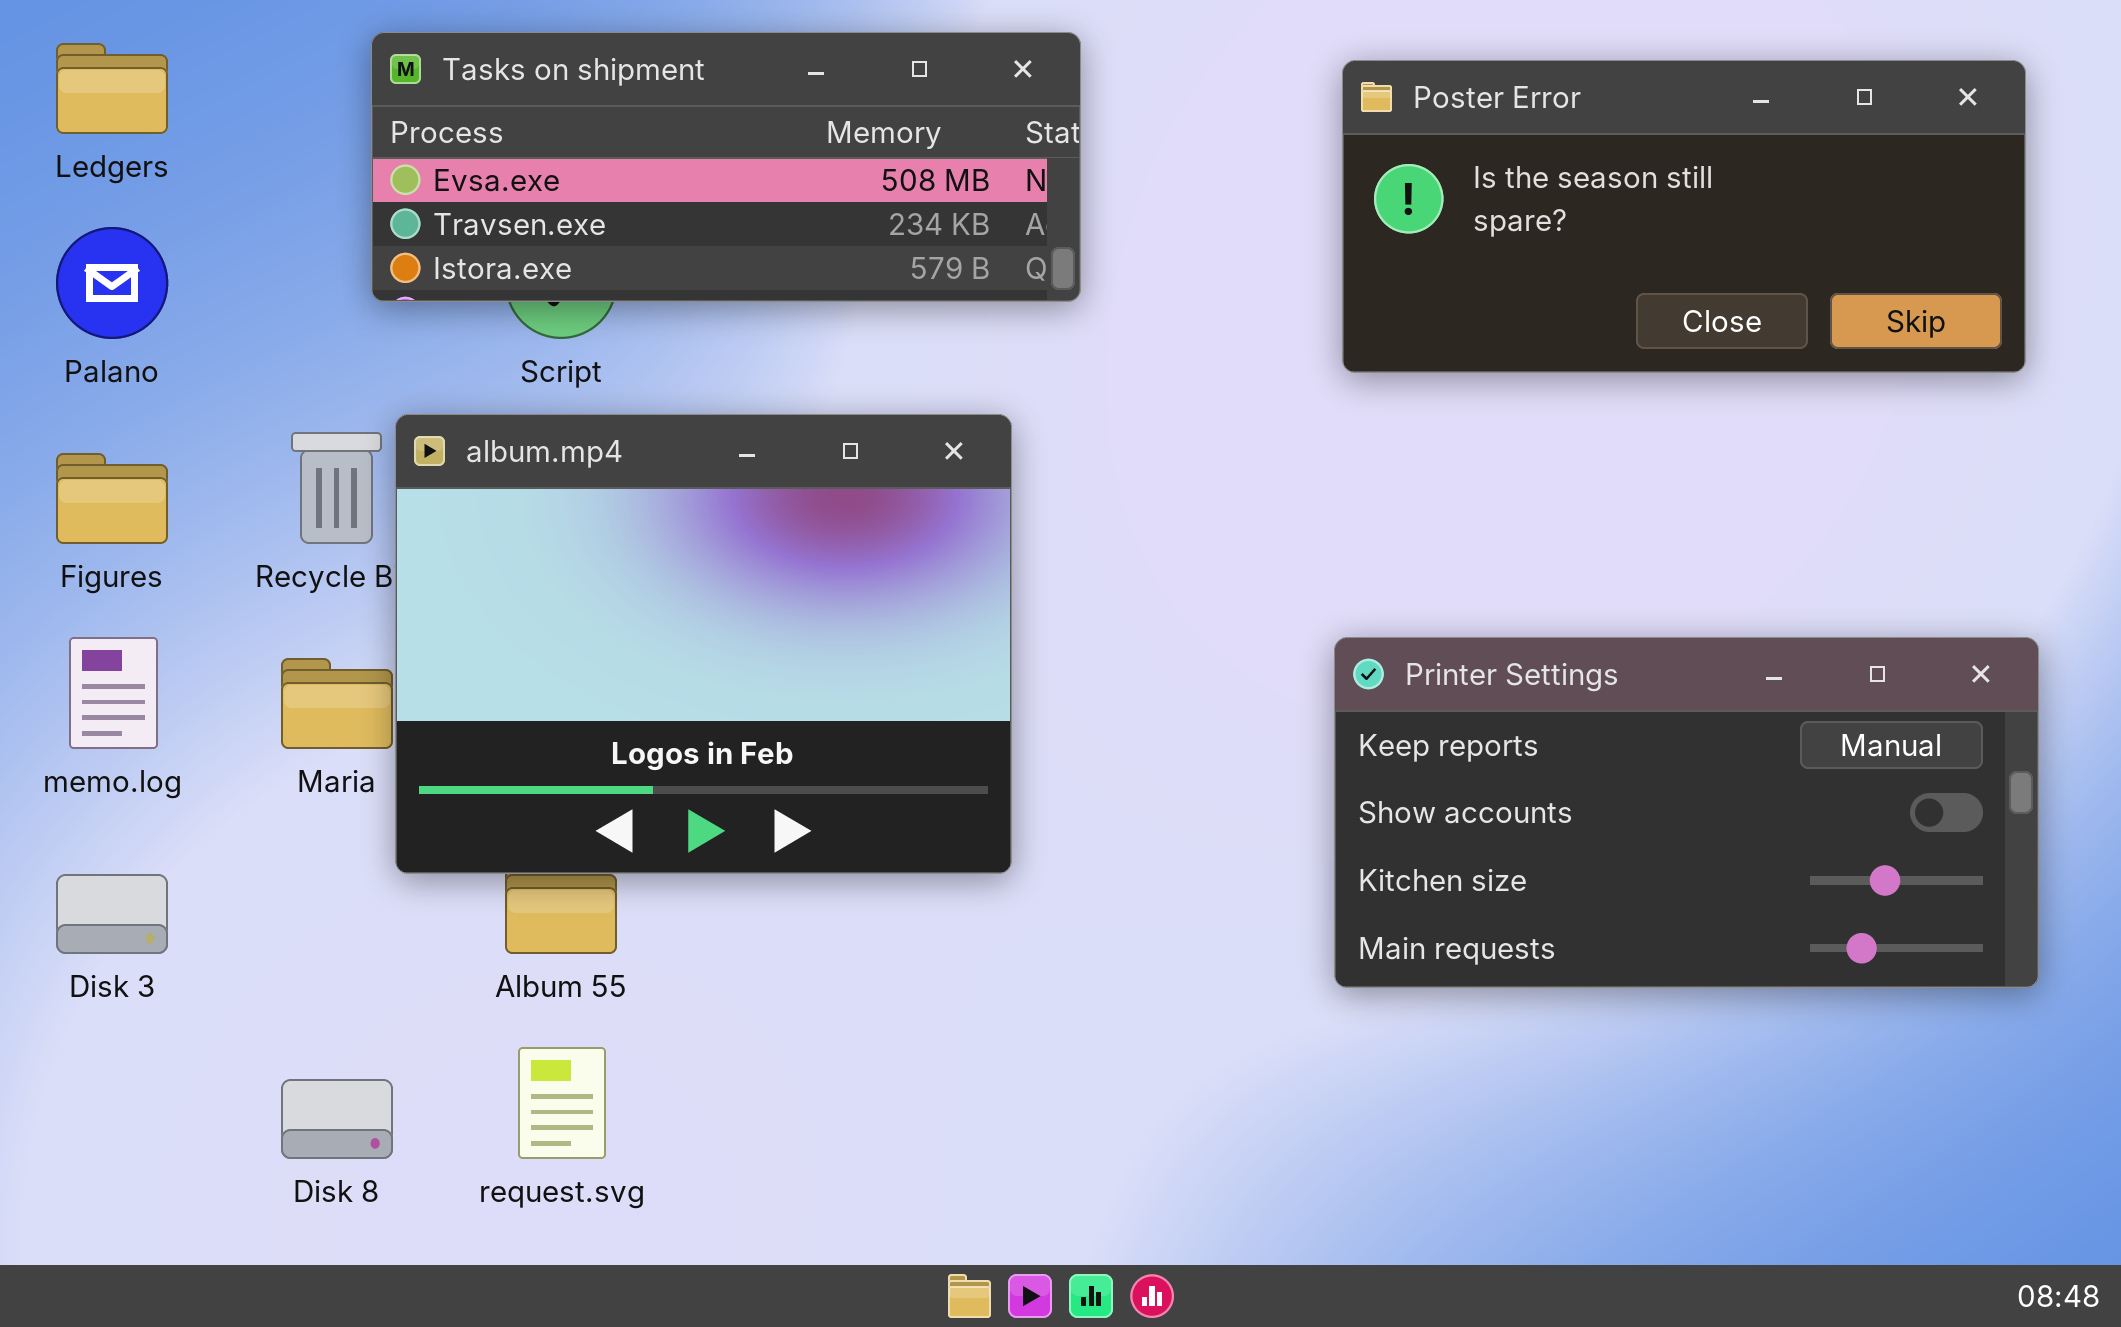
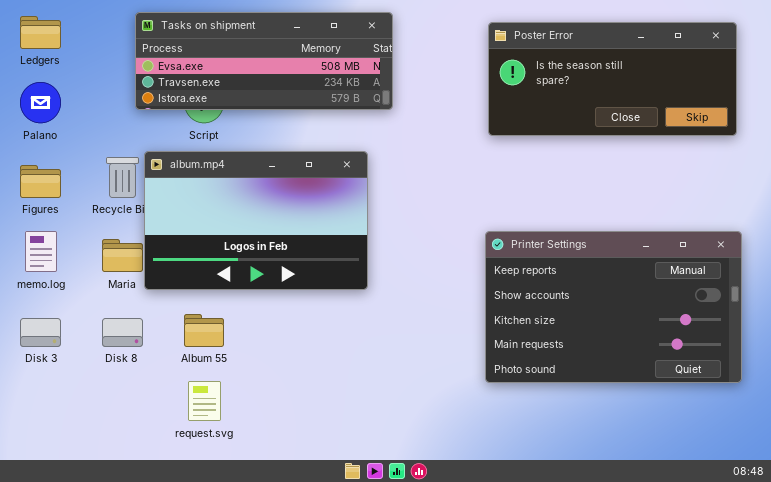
album.mp4: [395,414,1012,874] -> [144,151,368,290], resized
Printer Settings: [1334,637,2039,988] -> [485,231,742,383], resized
Disk 8: [281,1079,393,1159] -> [102,318,143,347], moved

